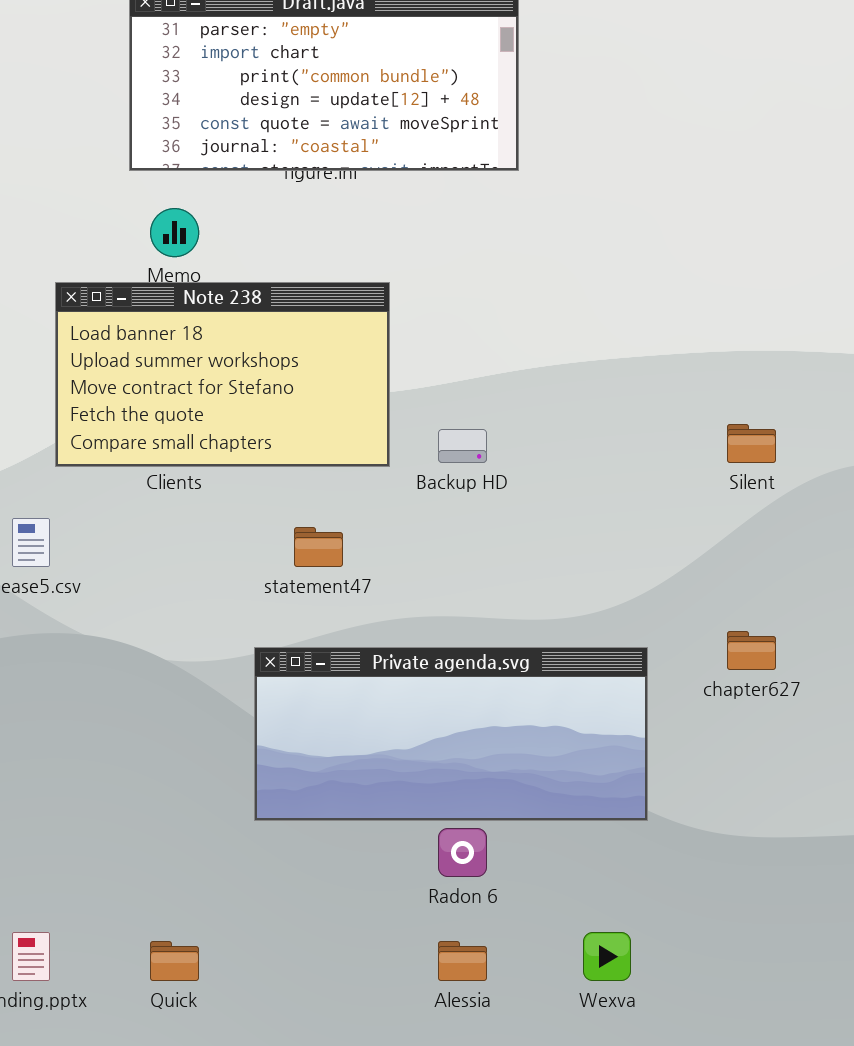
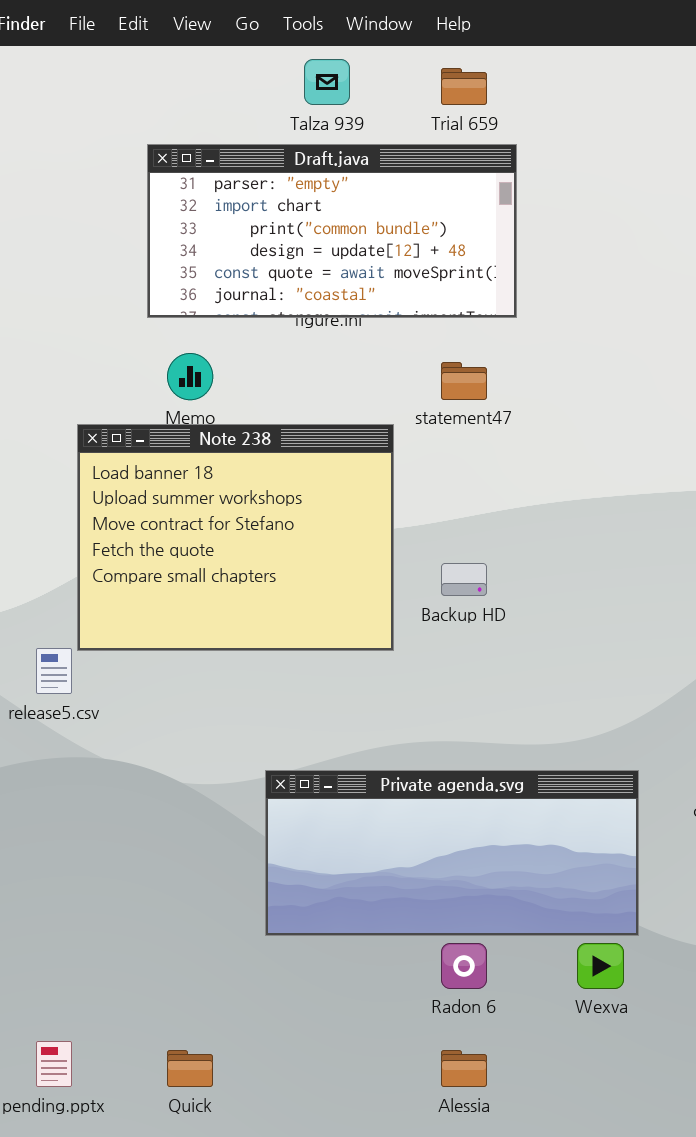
Note 238: [55,282,390,467] -> [77,424,394,651], resized
statement47: [294,527,343,567] -> [441,362,487,400], moved
Wexva: [583,932,631,981] -> [577,943,624,989], moved

